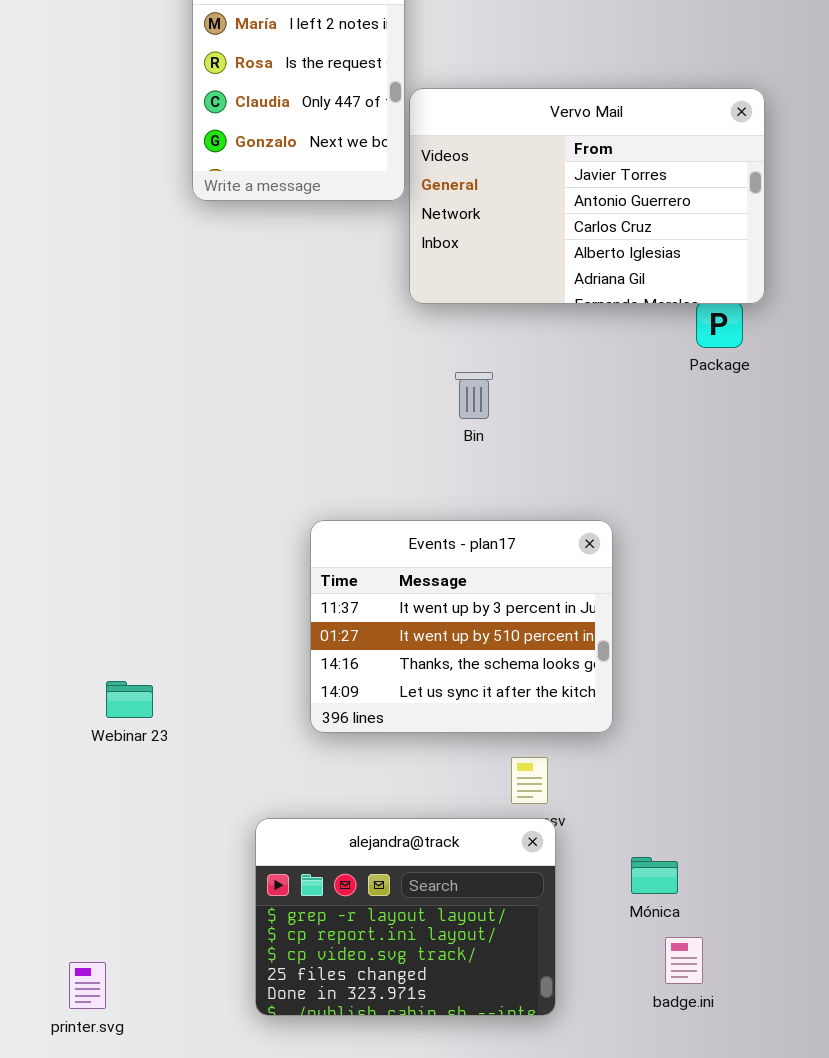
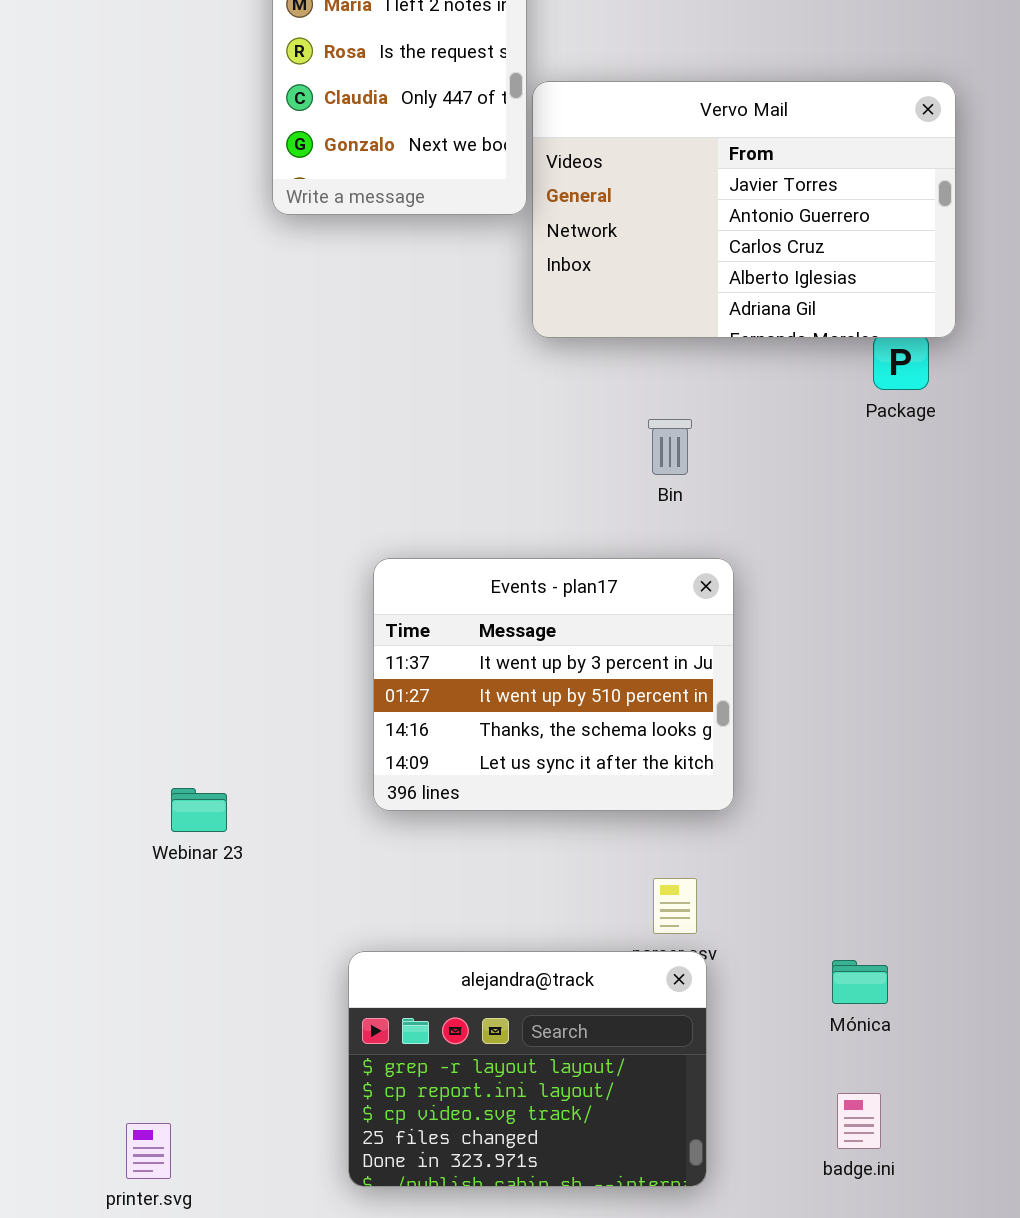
Bin: [455,372,493,419] -> [648,419,692,475], moved
Events - plan17: [310,520,613,733] -> [373,558,734,811], moved
Mónica: [631,857,678,894] -> [832,960,888,1004], moved

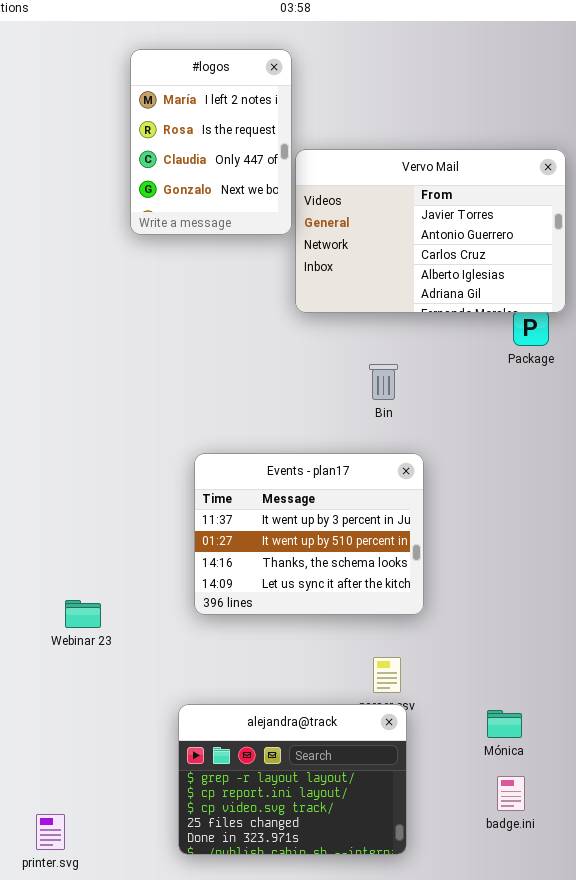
badge.ini: [837,1093,881,1149] -> [497,776,525,811], moved

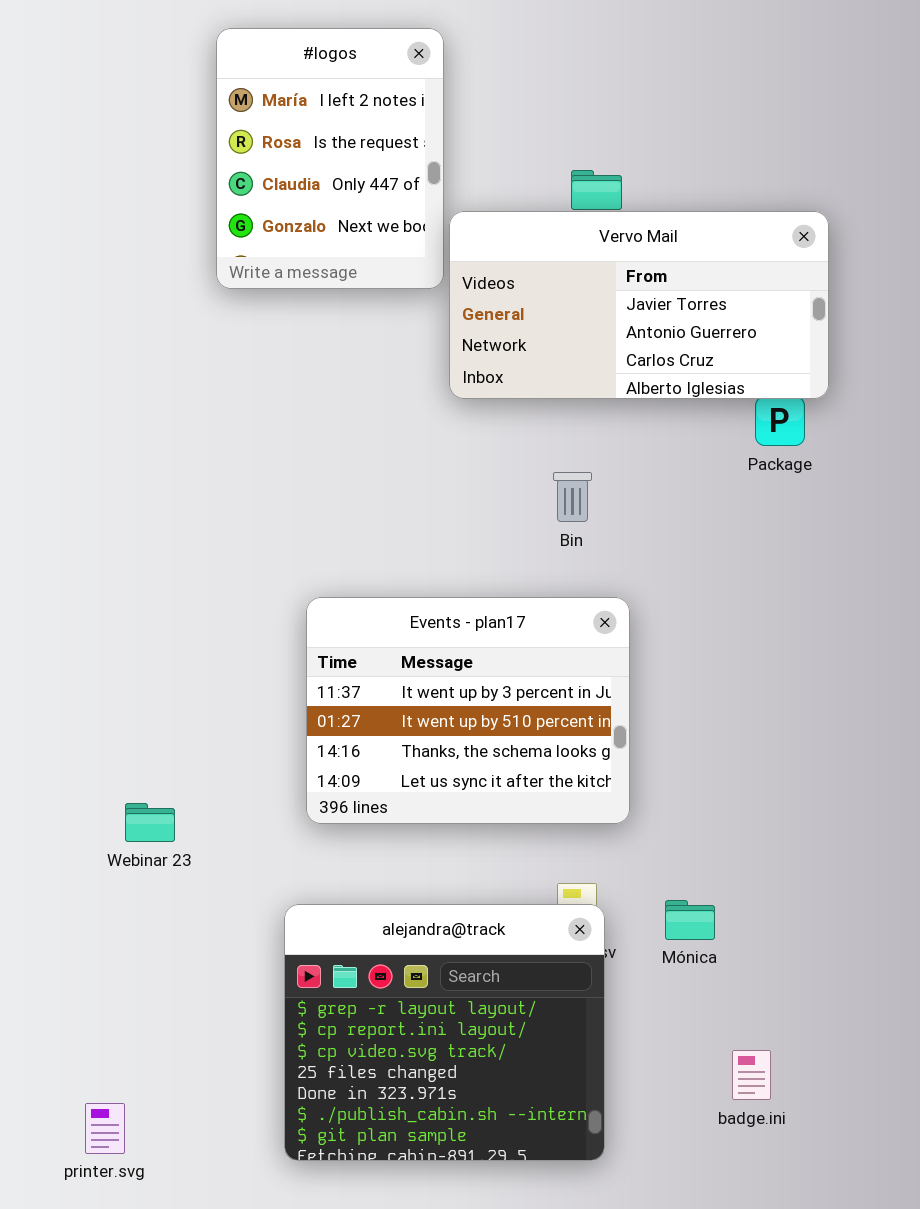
Vervo Mail: [295,149,566,313] -> [449,211,829,399], resized
alejandra@track: [178,704,407,855] -> [284,904,605,1161], resized
Mónica: [487,710,522,738] -> [665,900,715,940], moved

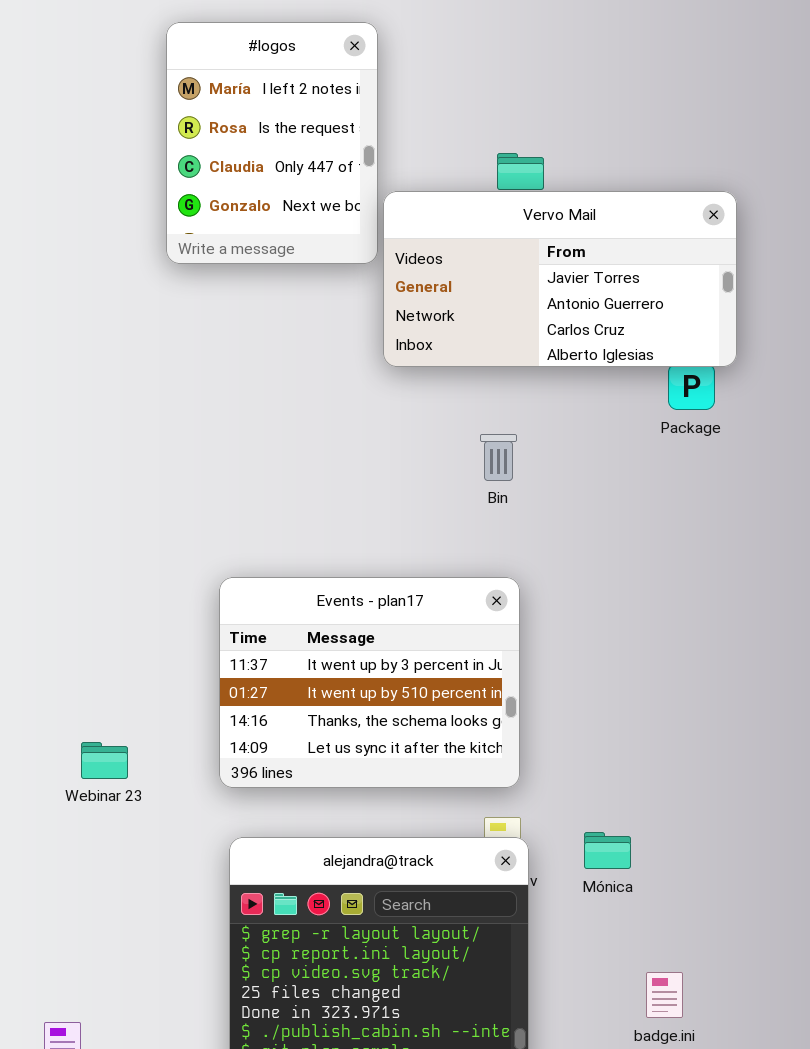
Events - plan17: [306,597,630,824] -> [219,577,520,788], moved

